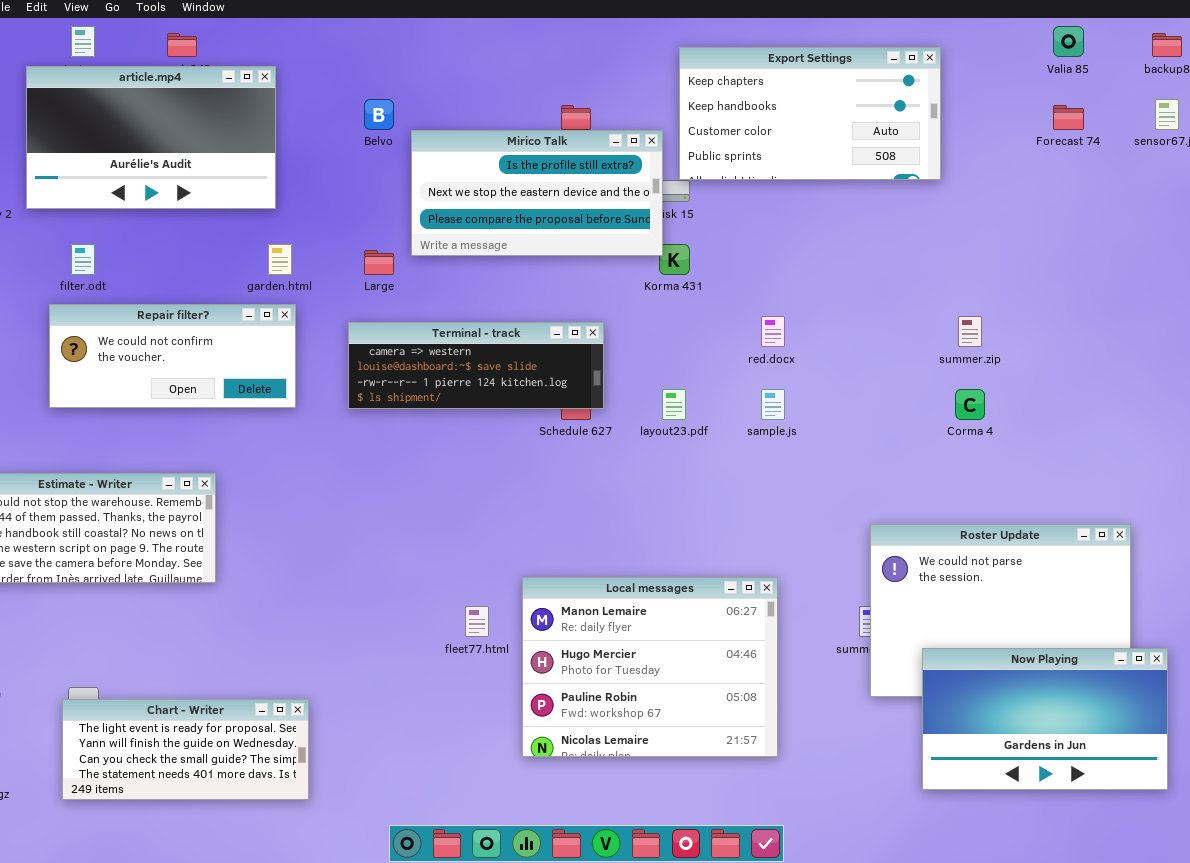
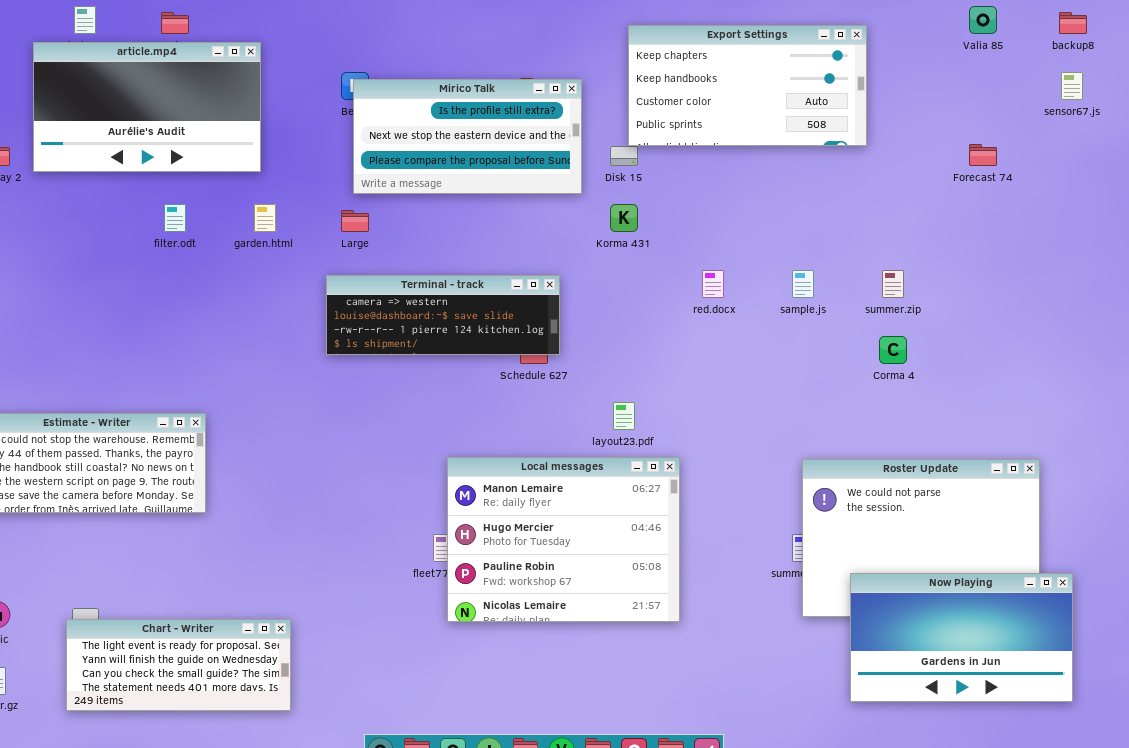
Forecast 74: [1053,105,1084,130] -> [969,144,997,166], moved
Mirico Talk: [411,130,663,256] -> [353,79,582,194], moved
filter.odt: [71,244,95,275] -> [164,204,186,232], moved
Repair filter?: [49,304,296,408] -> none, closed
layout23.pdf: [662,389,686,420] -> [613,402,635,430], moved
sample.js: [761,389,785,420] -> [792,270,814,298], moved
Local messages: [522,577,778,757] -> [447,457,680,622], moved

